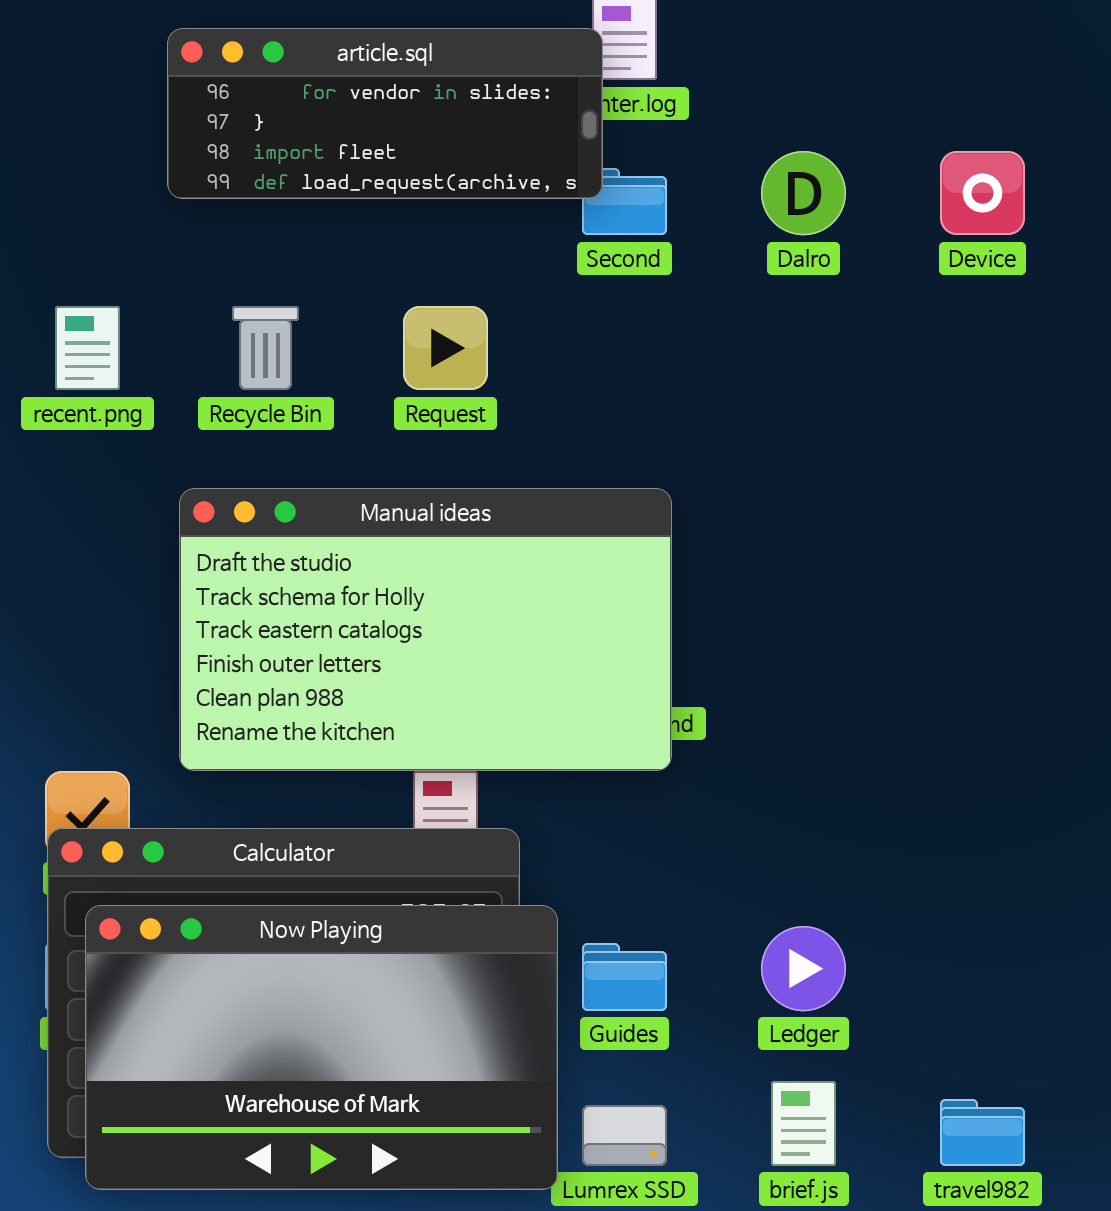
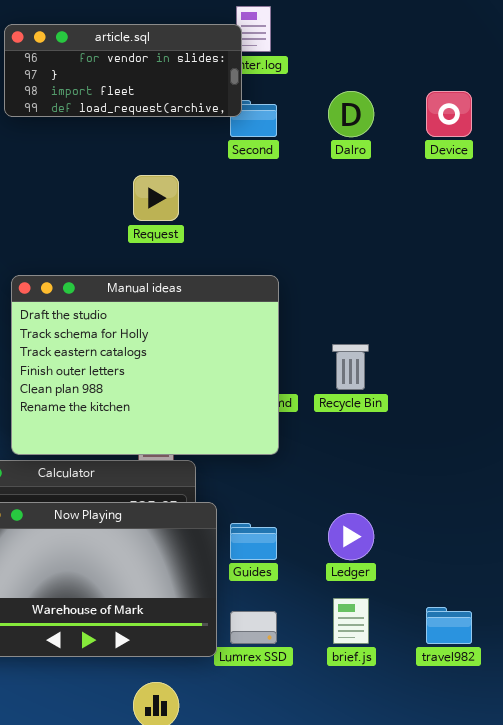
Recycle Bin: [232,306,299,390] -> [332,344,369,390], moved
Manual ideas: [179,488,672,771] -> [11,275,279,455], resized

